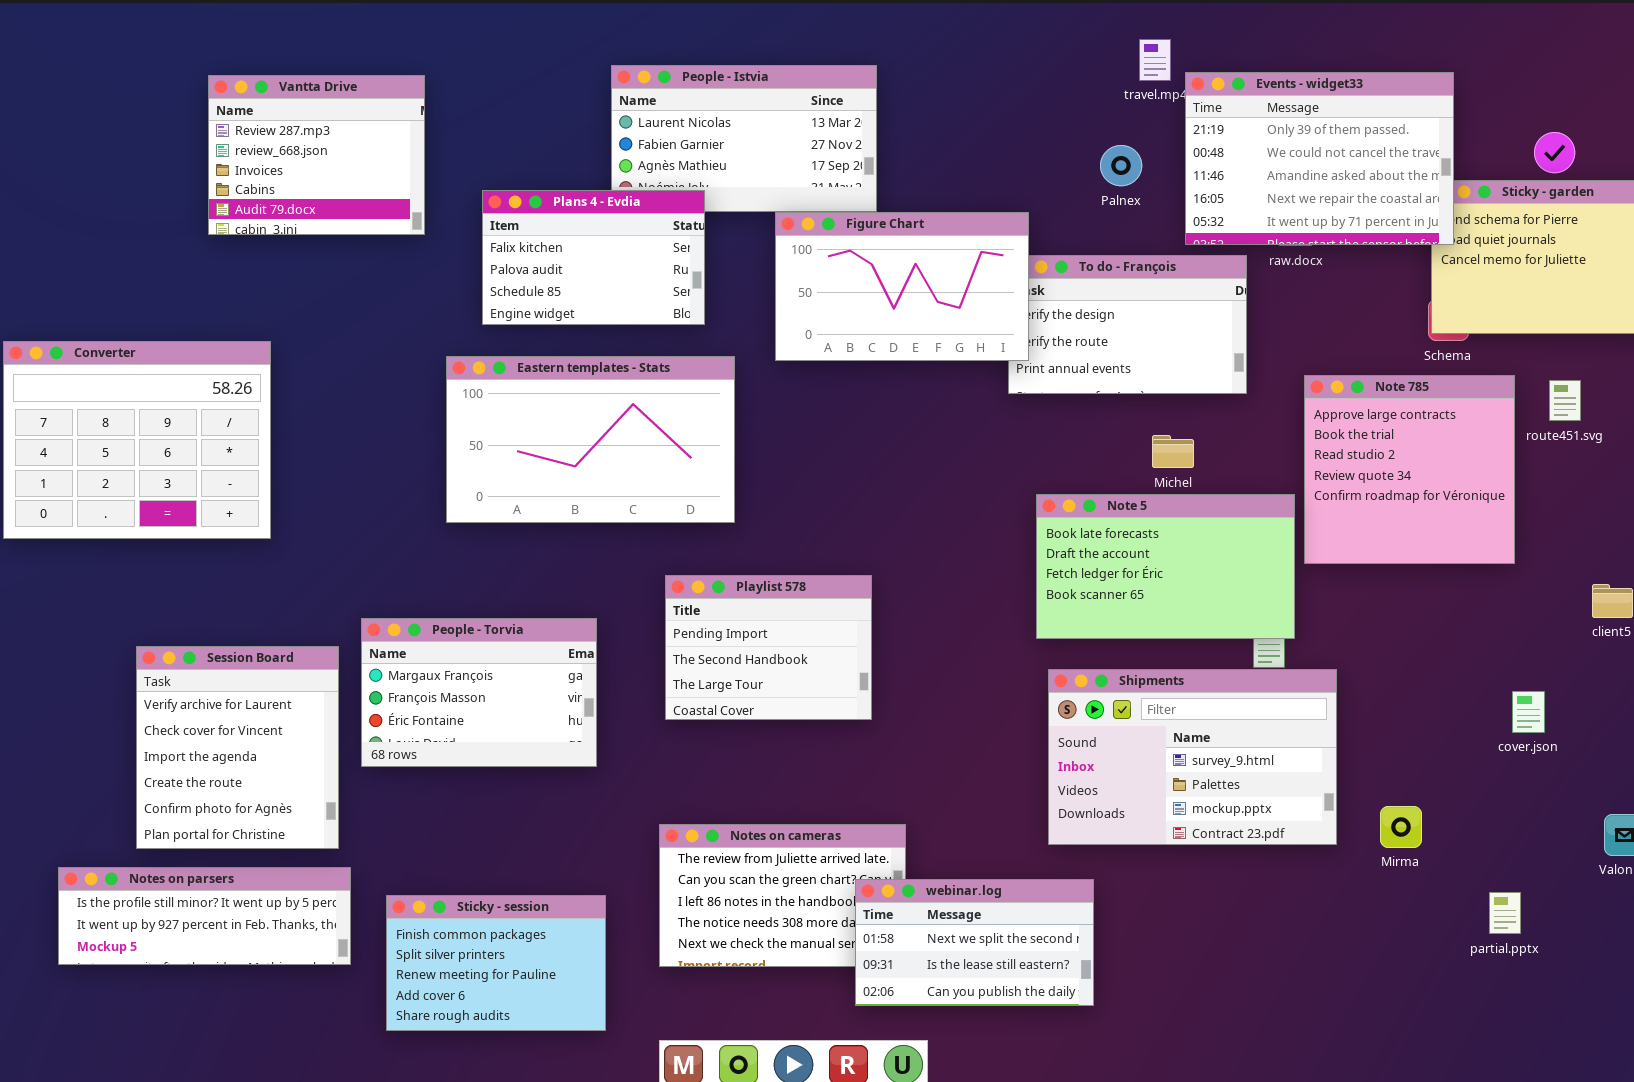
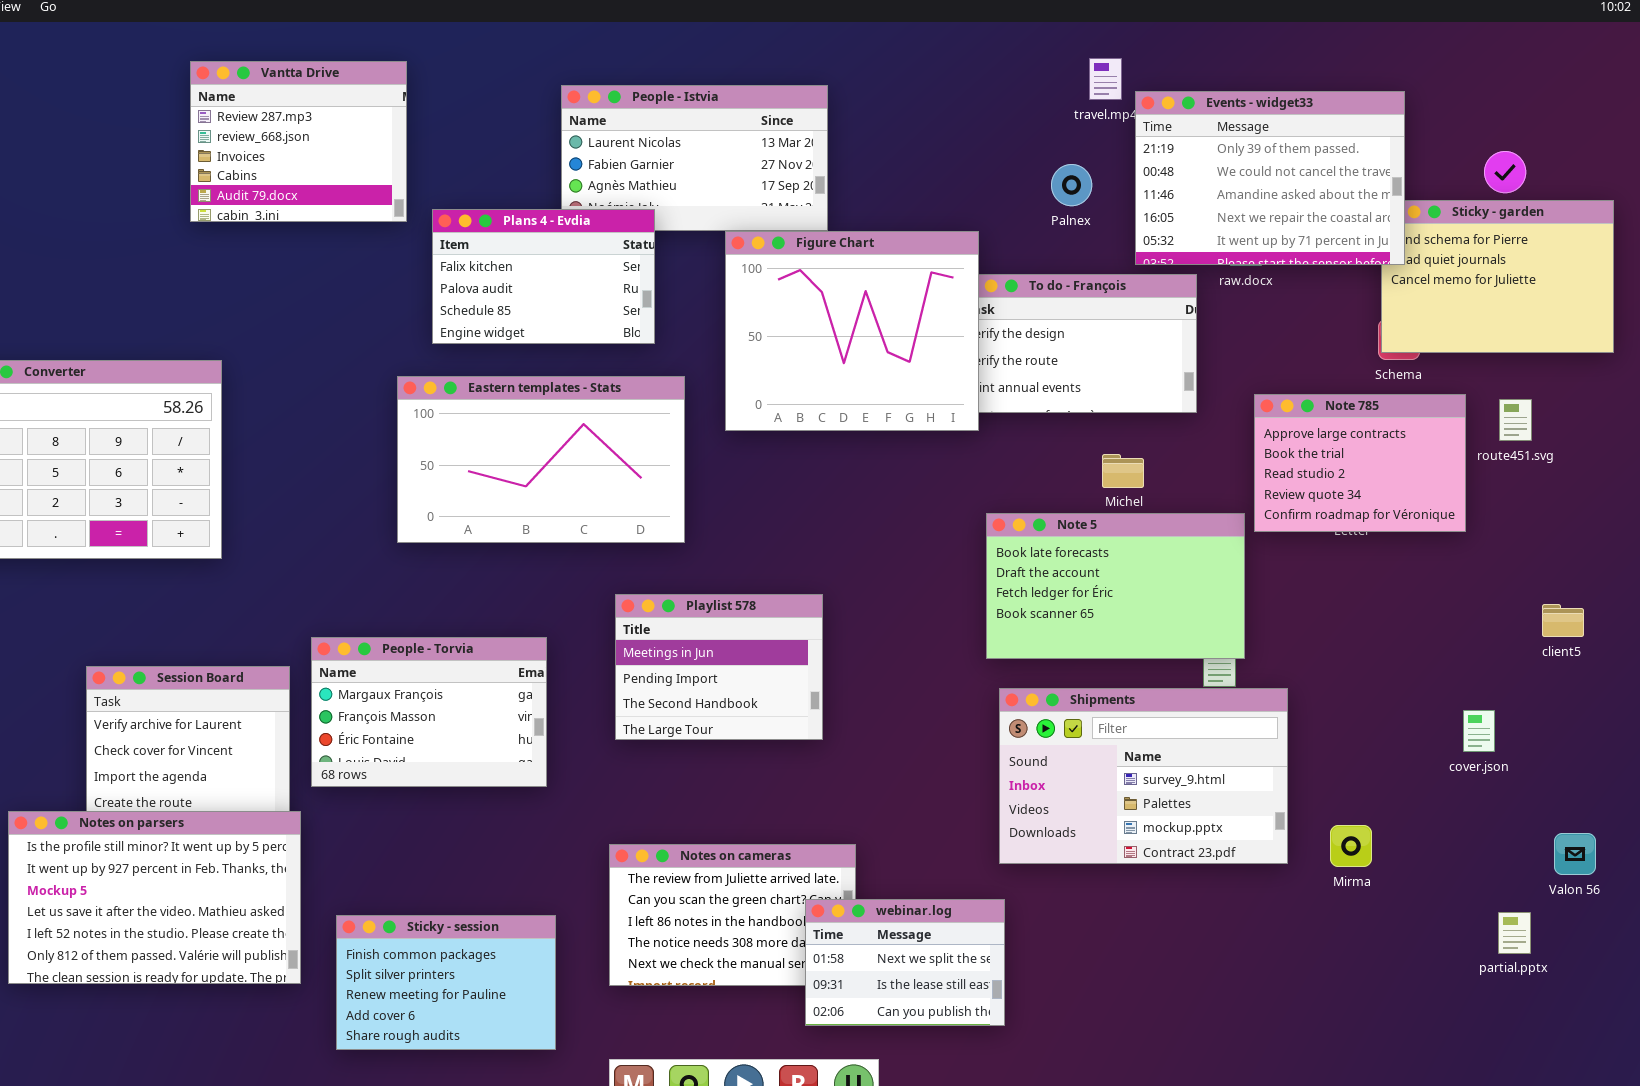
Vantta Drive: [208,75,425,235] -> [190,61,407,222], moved
Figure Chart: [775,212,1029,361] -> [725,231,979,431], resized
Note 785: [1304,375,1515,564] -> [1254,394,1466,532], resized
Playlist 578: [665,575,872,720] -> [615,594,823,740], scrolled up 1 row
Notes on parsers: [58,867,351,965] -> [8,811,301,984], resized
webinar.log: [855,879,1094,1006] -> [805,899,1005,1026], resized
partial.pptx: [1489,892,1521,934] -> [1498,912,1531,954], moved

